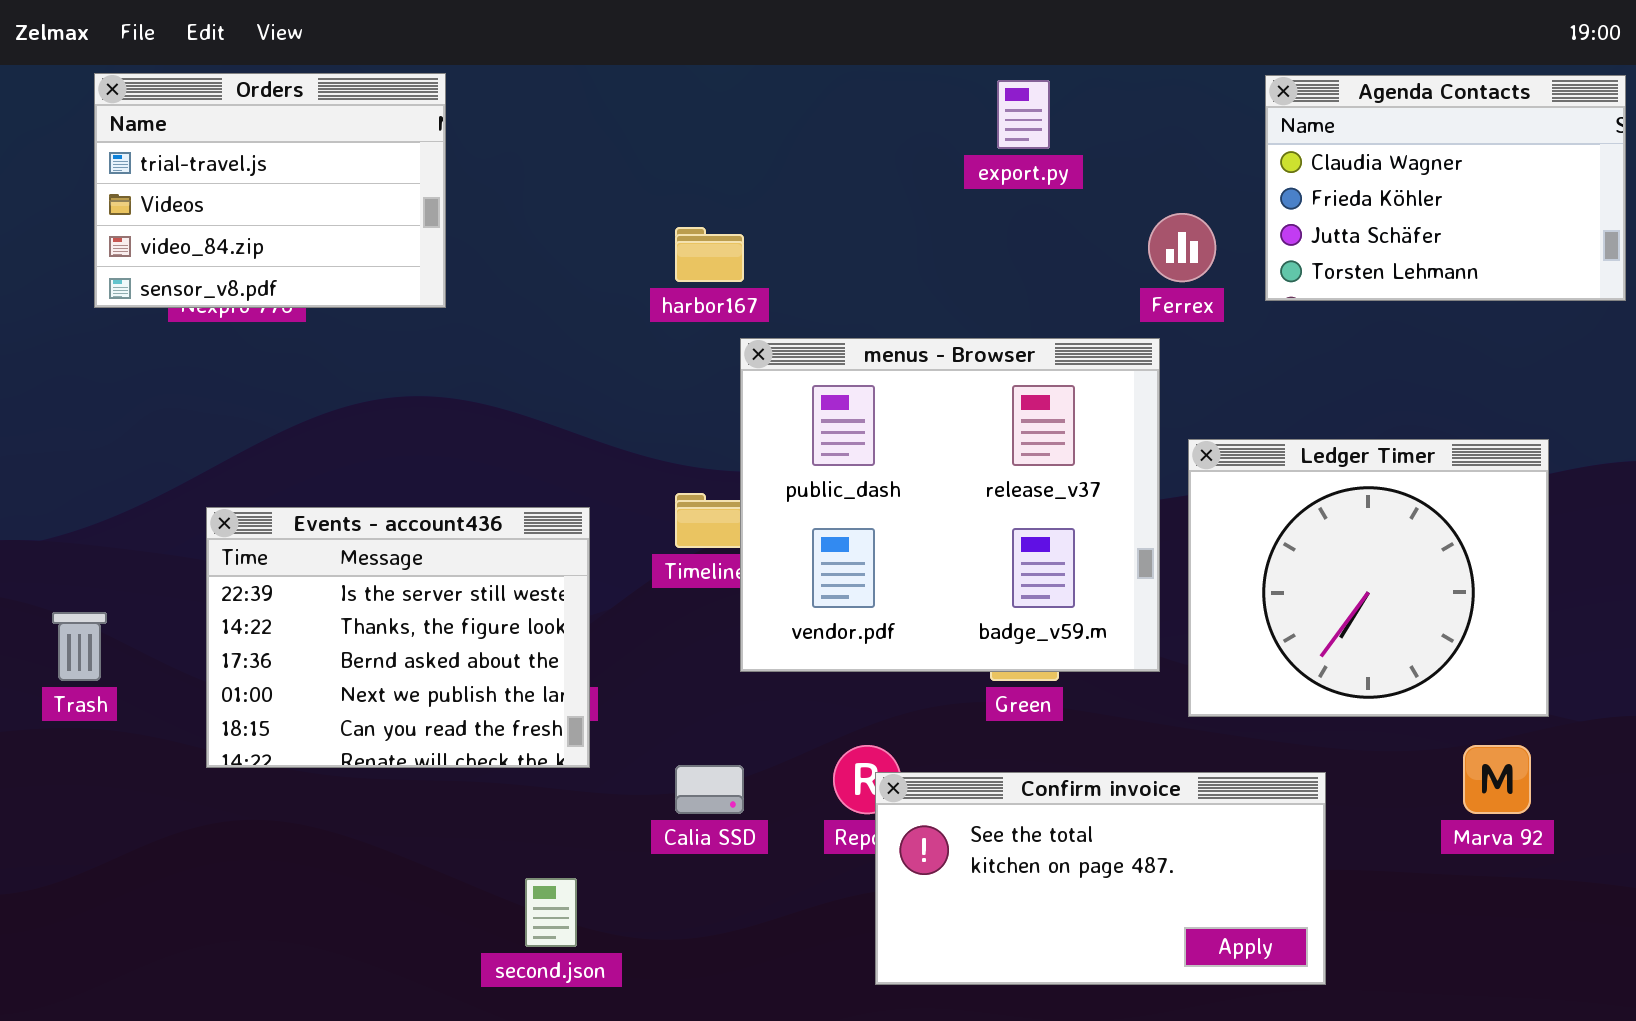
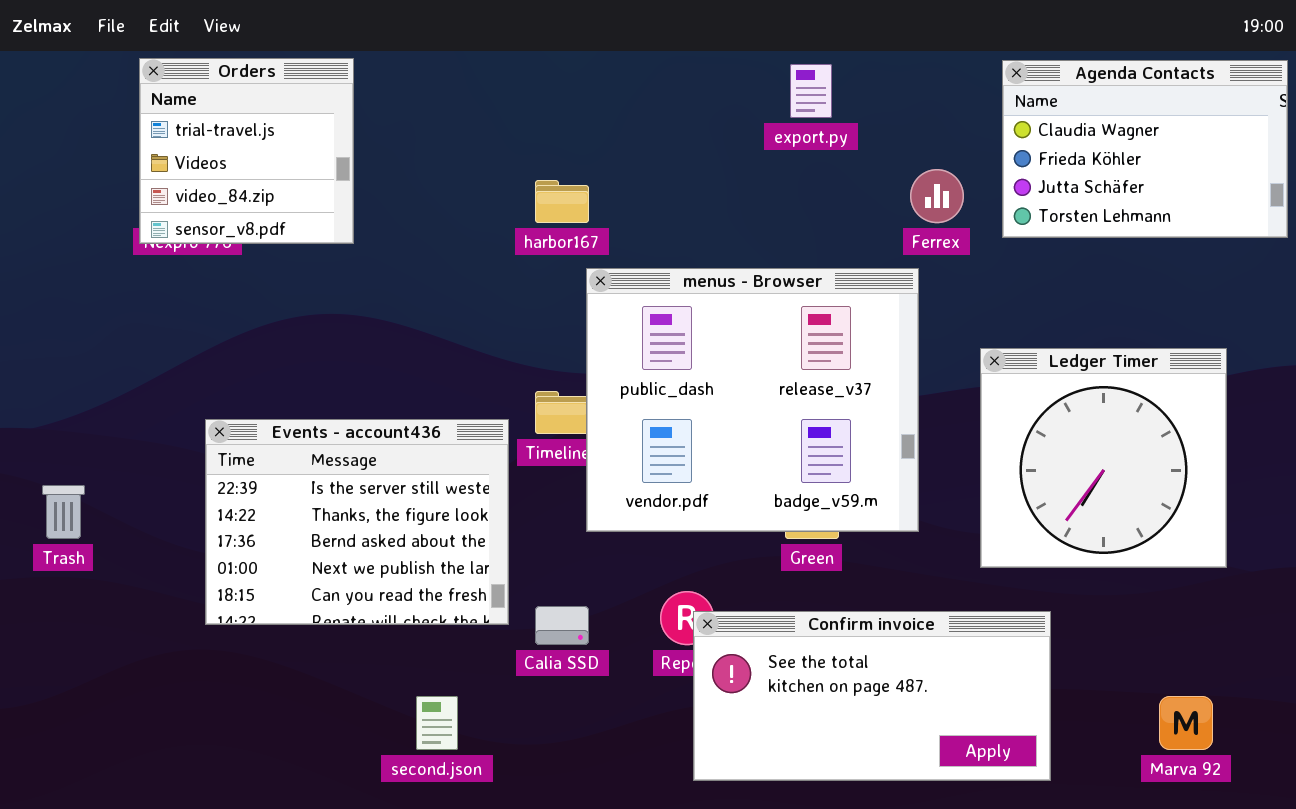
Orders: [94,73,446,308] -> [139,58,354,244], resized
Ledger Timer: [1188,439,1549,717] -> [980,348,1227,568], resized
Events - account436: [206,507,590,768] -> [205,419,509,625], moved
Marva 92: [1463,745,1531,814] -> [1159,696,1213,750], moved

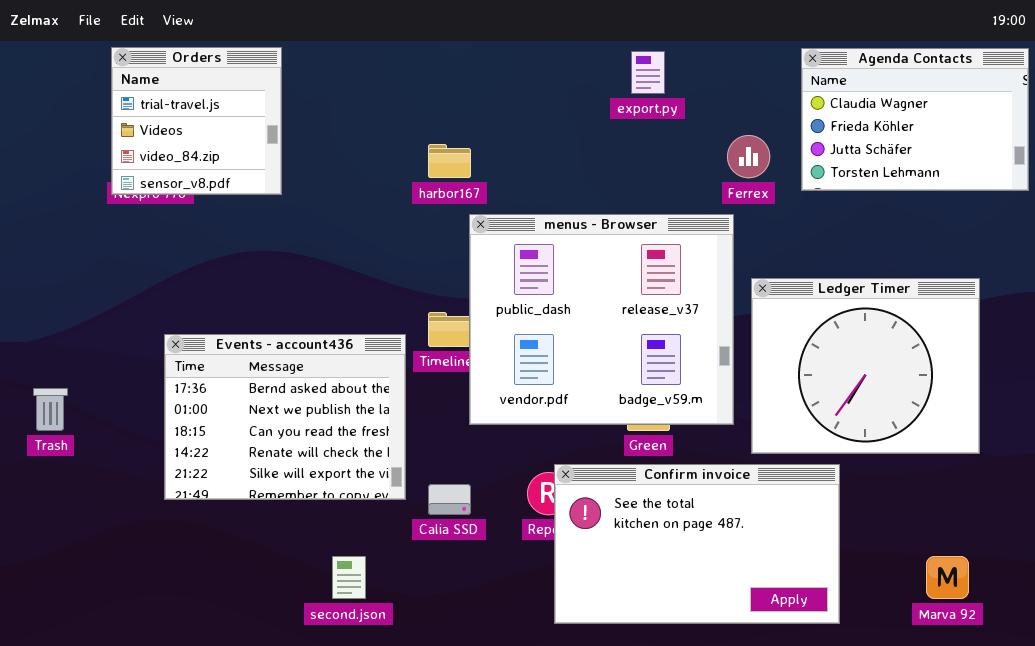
Ledger Timer: [980,348,1227,568] -> [751,278,980,454], resized
Events - account436: [205,419,509,625] -> [164,334,406,500], scrolled down 2 rows
Confirm invoice: [693,611,1051,781] -> [554,464,840,624], resized

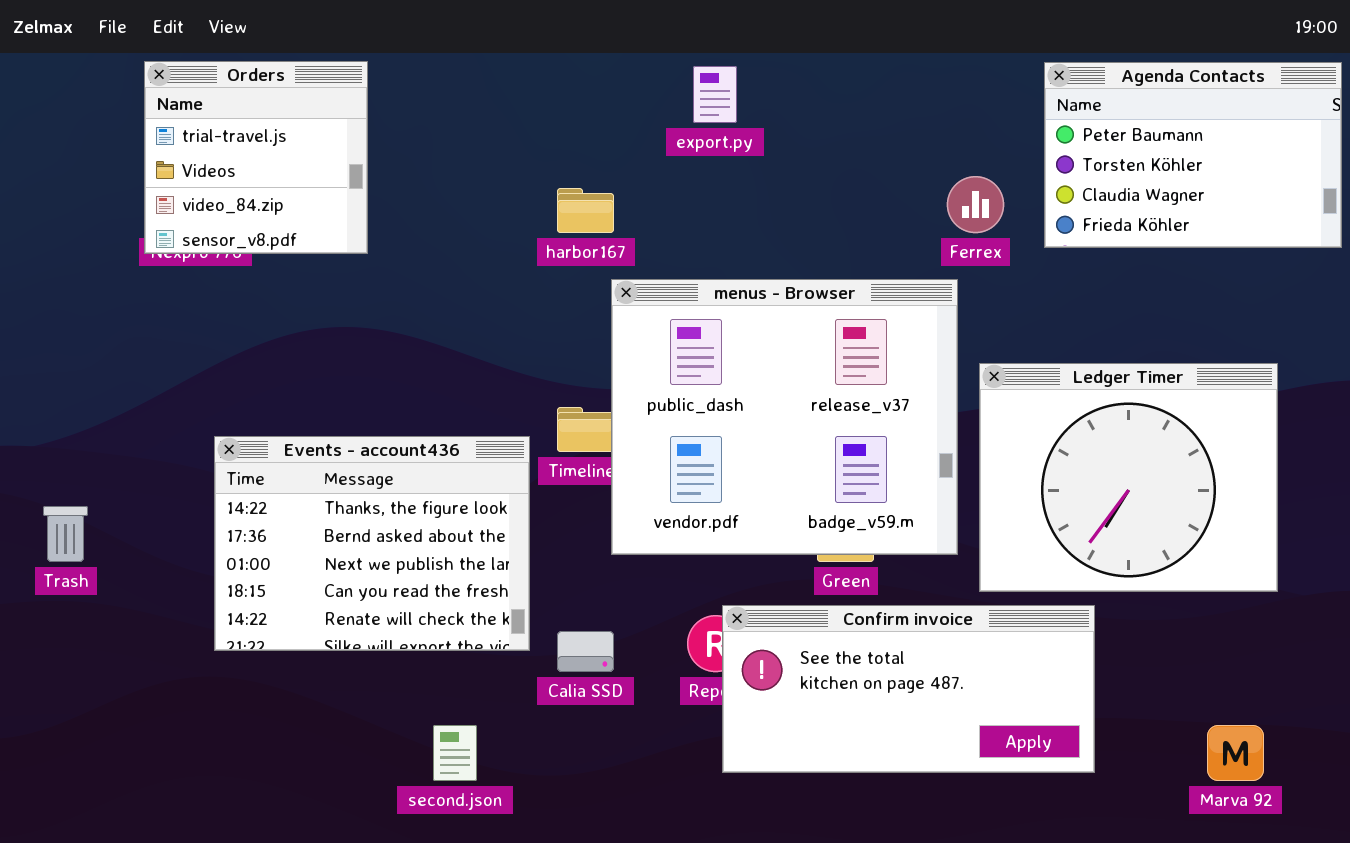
Agenda Contacts: [801,48,1029,191] -> [1044,62,1342,248], scrolled up 2 rows
export.py: [631,51,665,94] -> [693,66,737,123], moved
Events - account436: [164,334,406,500] -> [214,436,530,651], scrolled up 1 row
Confirm invoice: [554,464,840,624] -> [722,605,1095,773], resized

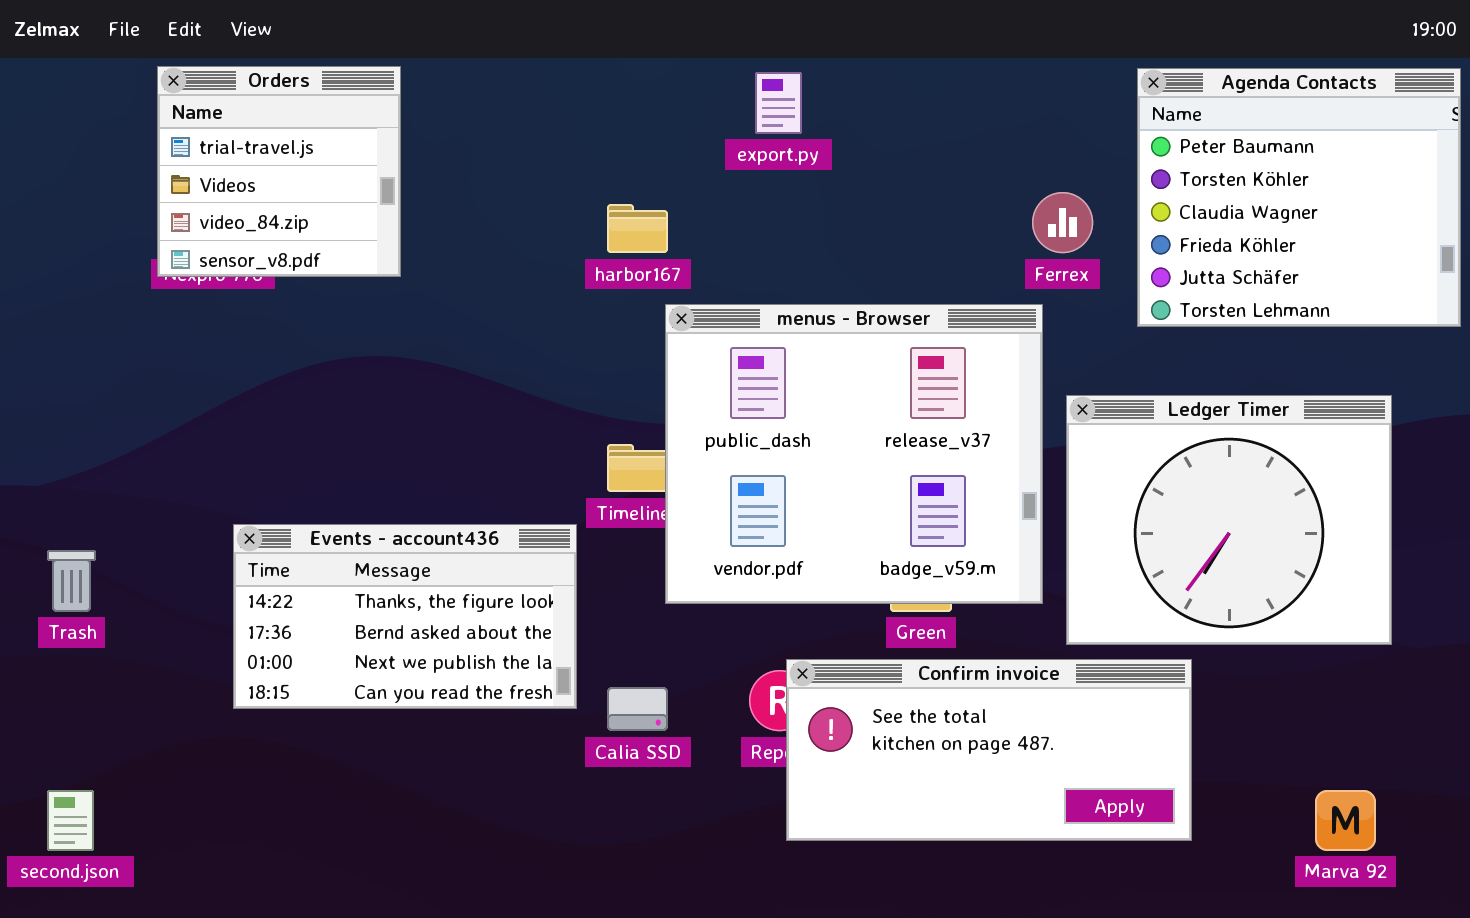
Agenda Contacts: [1044,62,1342,248] -> [1137,68,1461,327], resized
Events - account436: [214,436,530,651] -> [233,524,577,709], resized
second.json: [433,725,477,781] -> [47,790,94,851], moved

